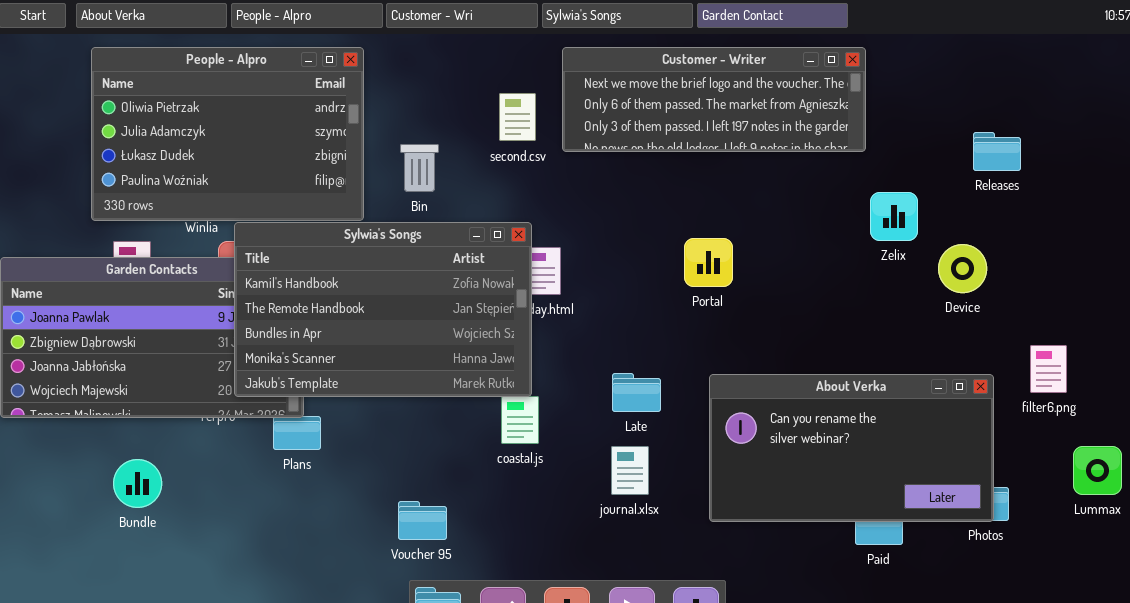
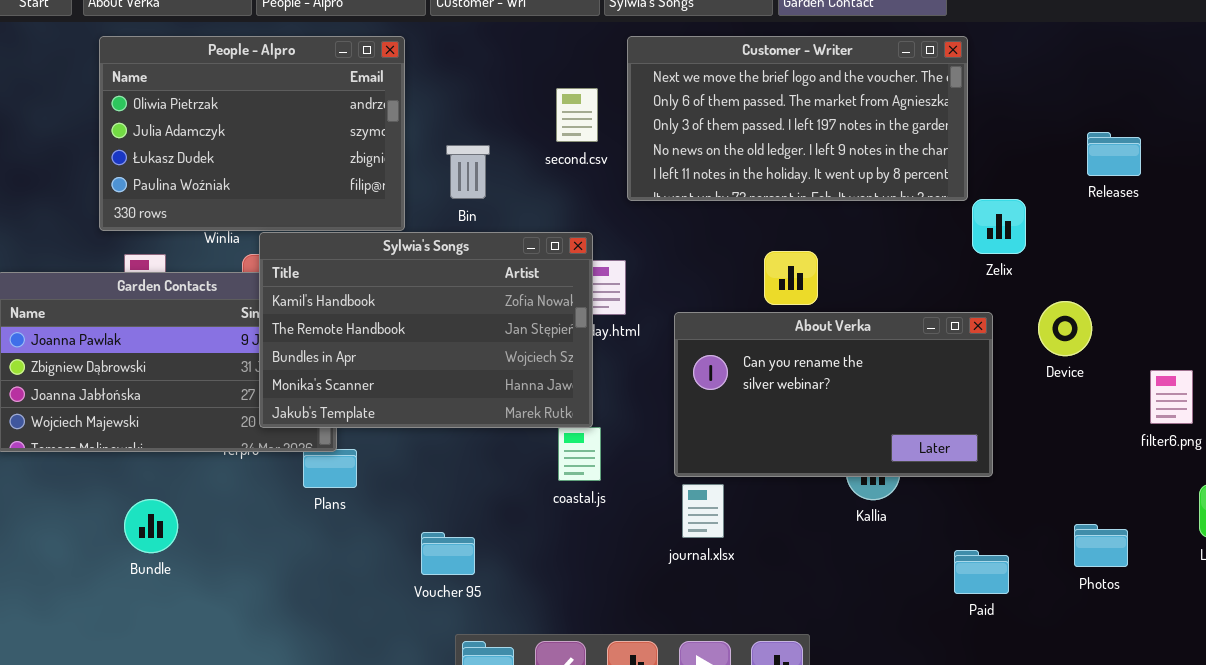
Customer - Writer: [562,47,866,152] -> [627,36,968,201], resized
Device: [938,244,987,293] -> [1038,301,1092,356], moved
About Verka: [709,374,994,522] -> [674,312,993,477], moved
Voucher 95: [398,501,447,540] -> [421,532,475,575], moved

